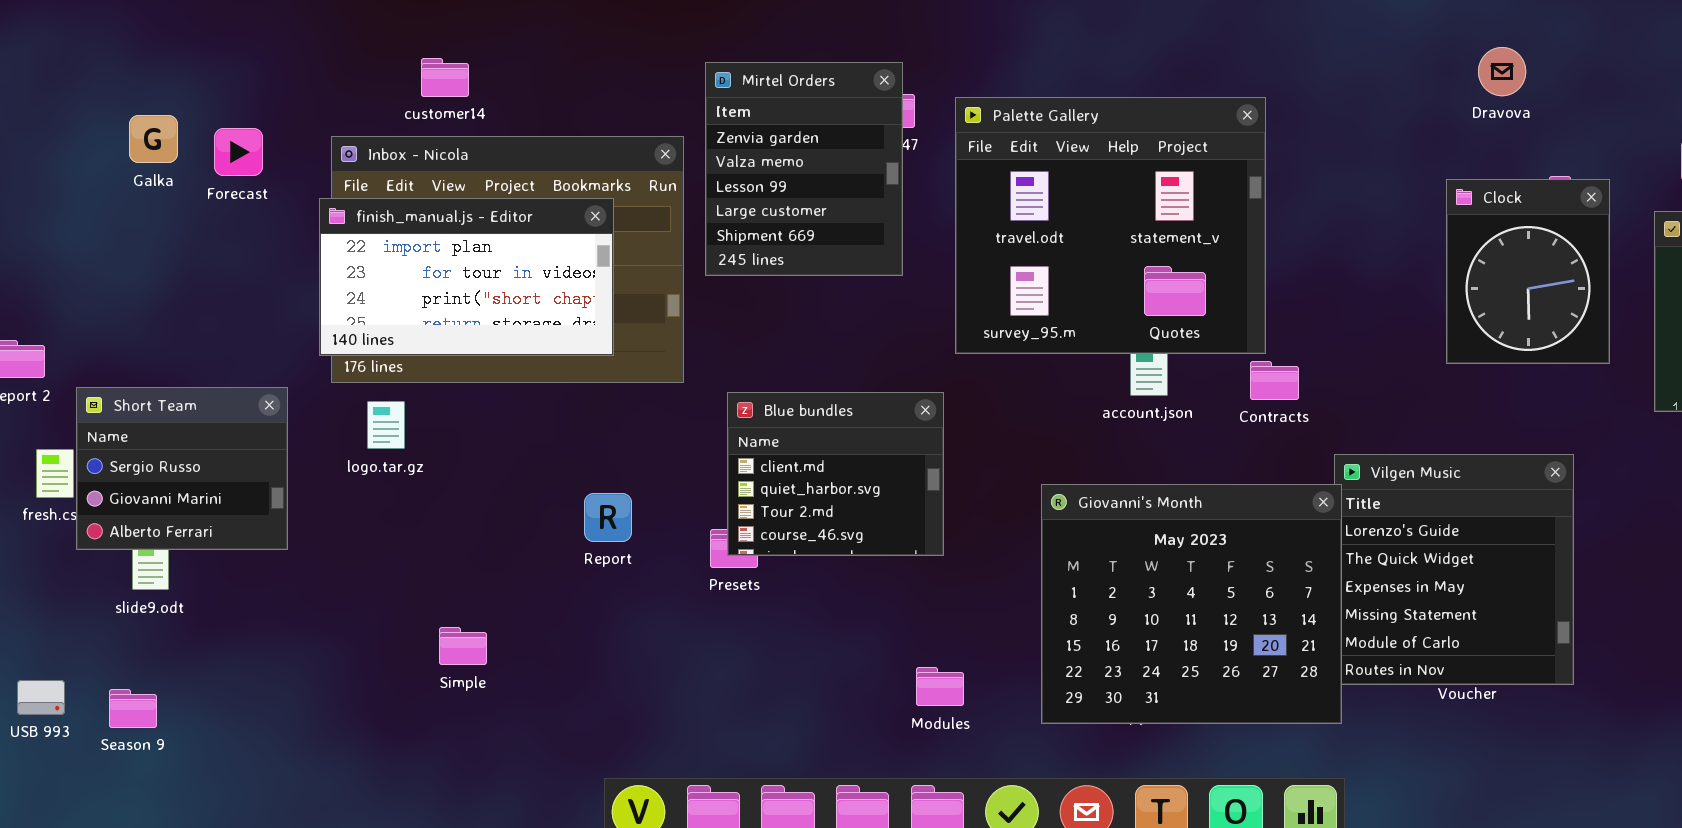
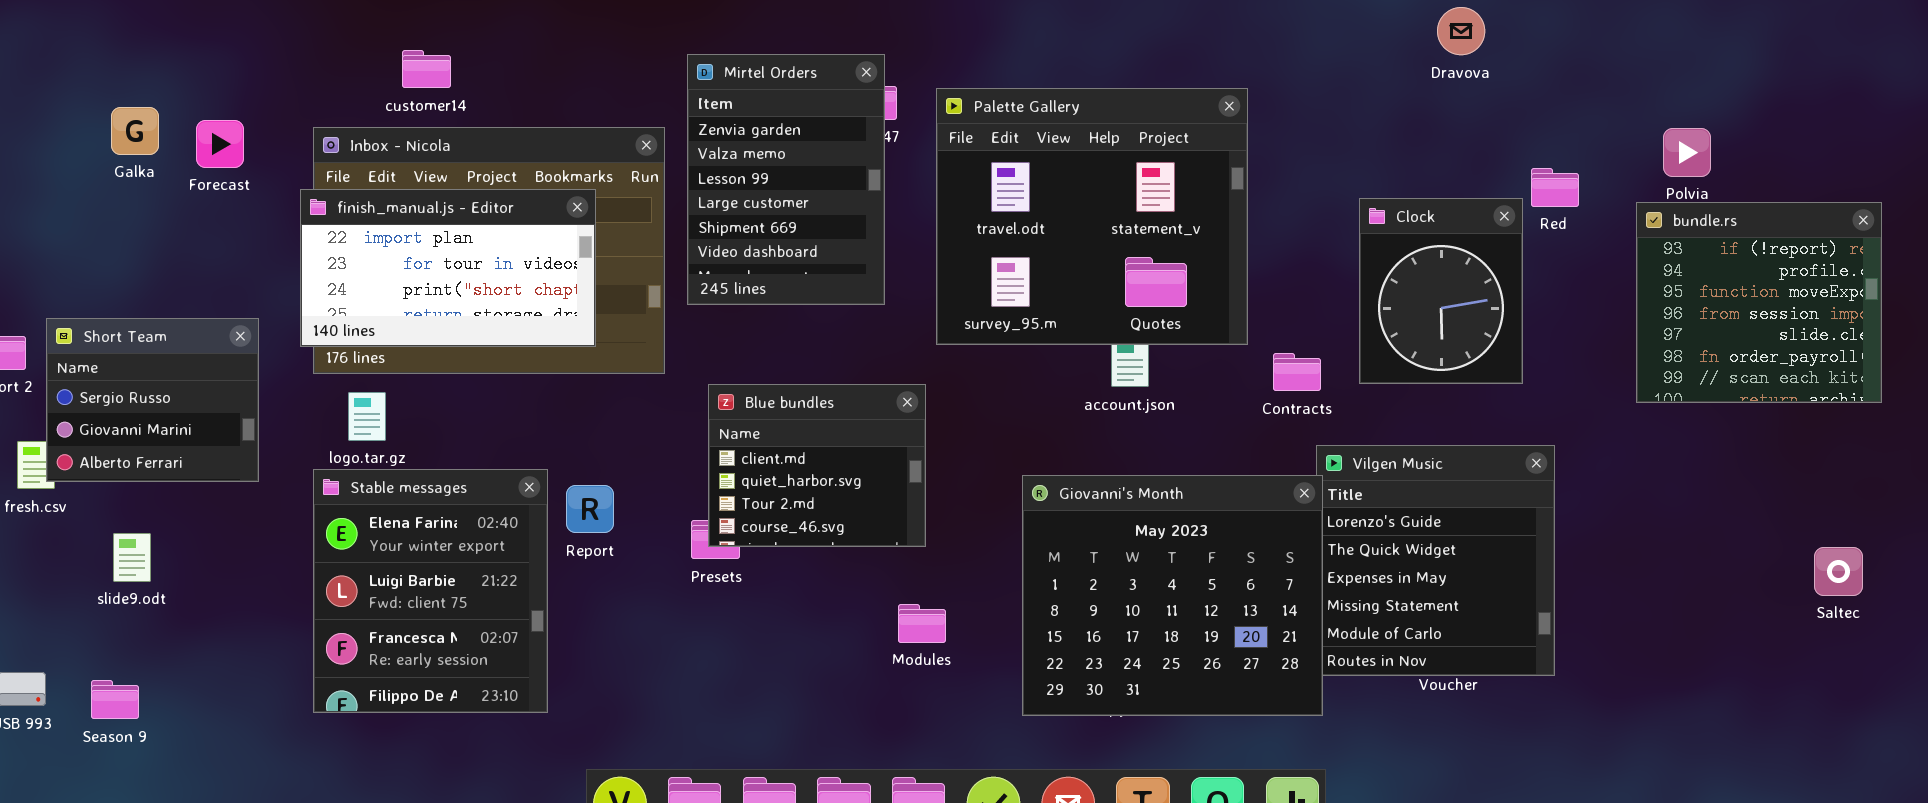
Dravova: [1478,47,1526,96] -> [1437,7,1485,55], moved
Mirtel Orders: [705,62,903,276] -> [687,54,885,305], resized
Clock: [1446,179,1610,364] -> [1359,198,1523,384], moved
Contracts: [1250,361,1299,400] -> [1273,353,1321,391], moved
Short Team: [76,387,288,550] -> [46,318,259,482], moved
Stable messages: none -> [313,469,548,713], opened
Modules: [916,667,964,706] -> [898,604,946,643], moved

